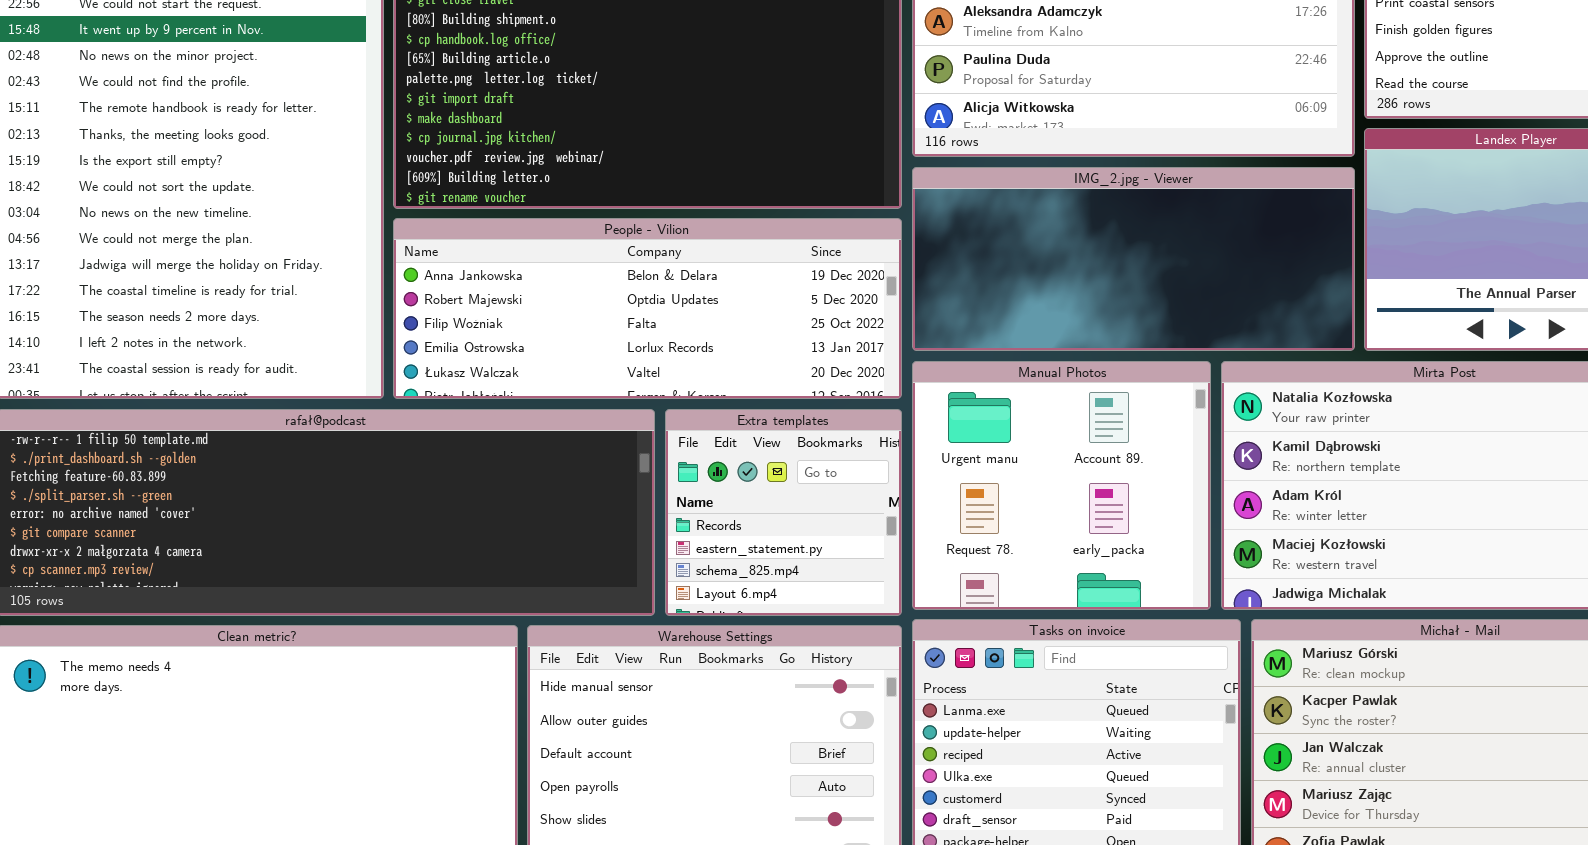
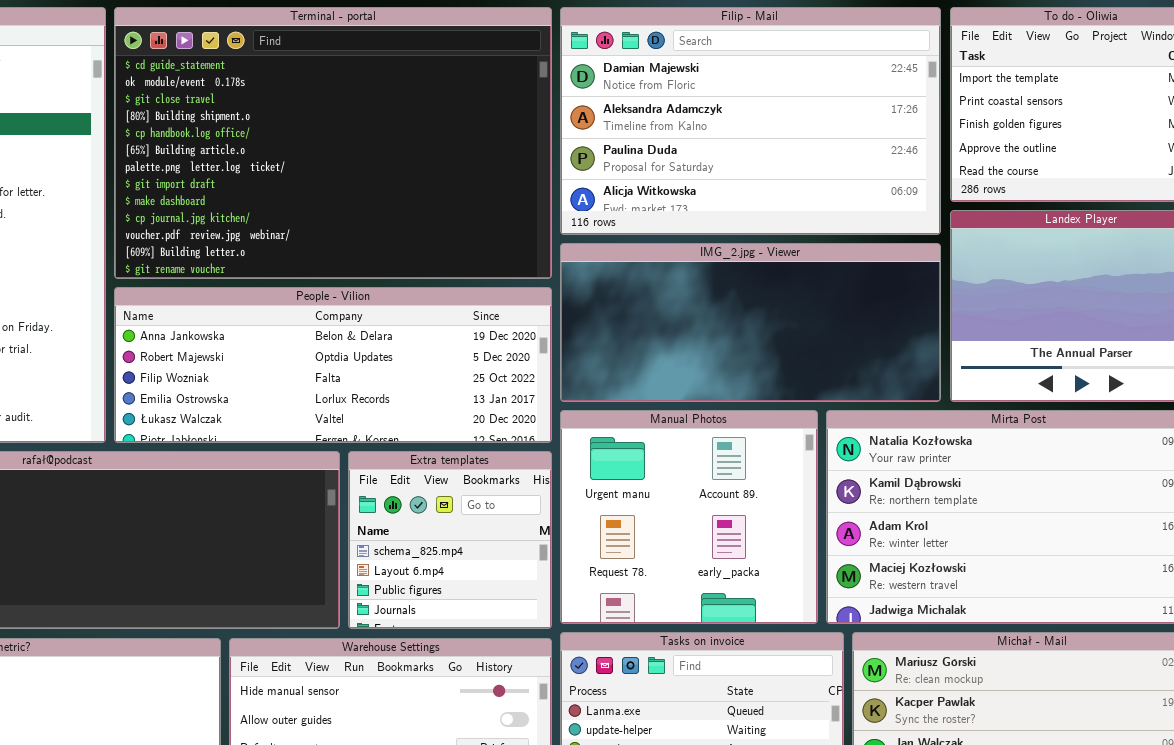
Extra templates: [665,409,902,616] -> [348,451,552,629], scrolled down 2 rows

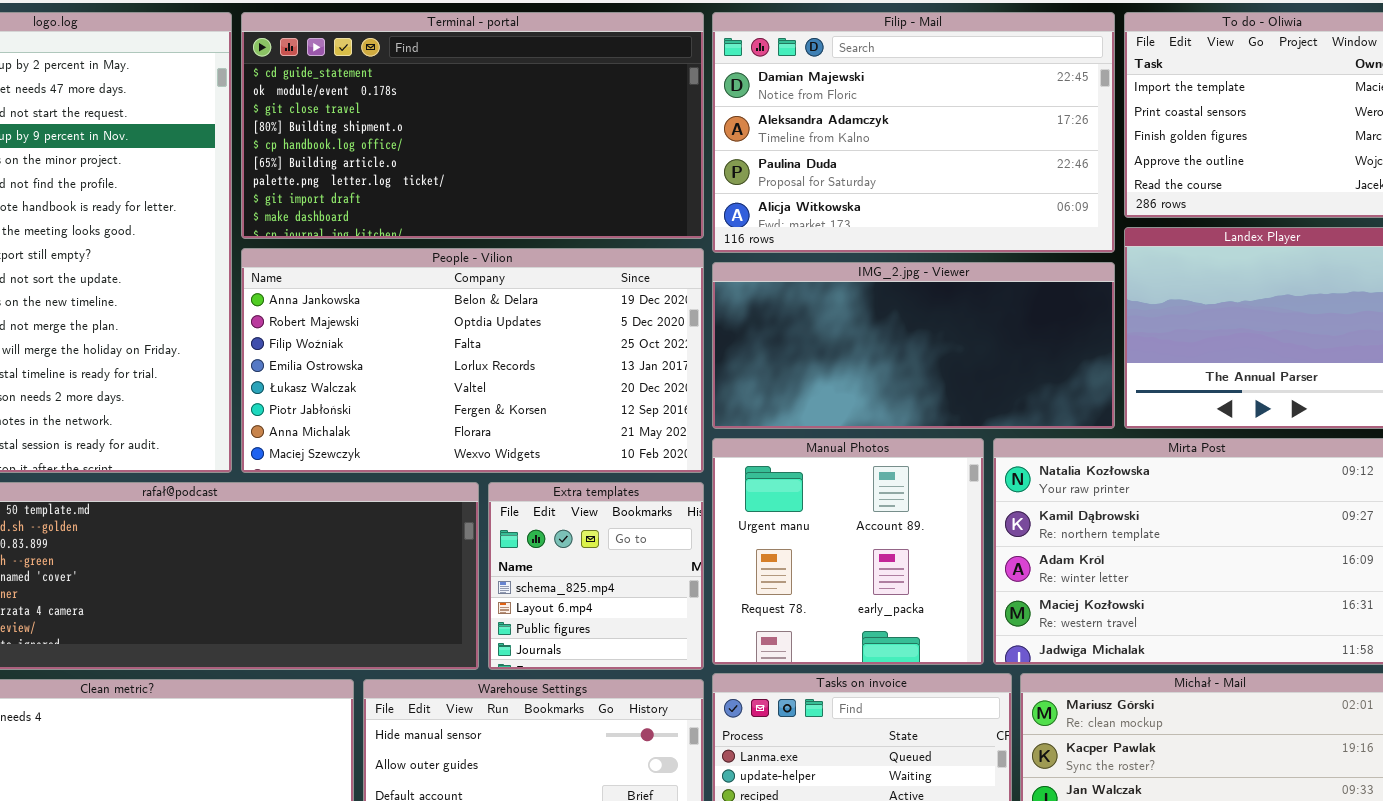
Terminal - portal: [114,7,552,279] -> [241,12,704,239], resized
People - Vilion: [114,287,552,443] -> [241,248,704,473], resized

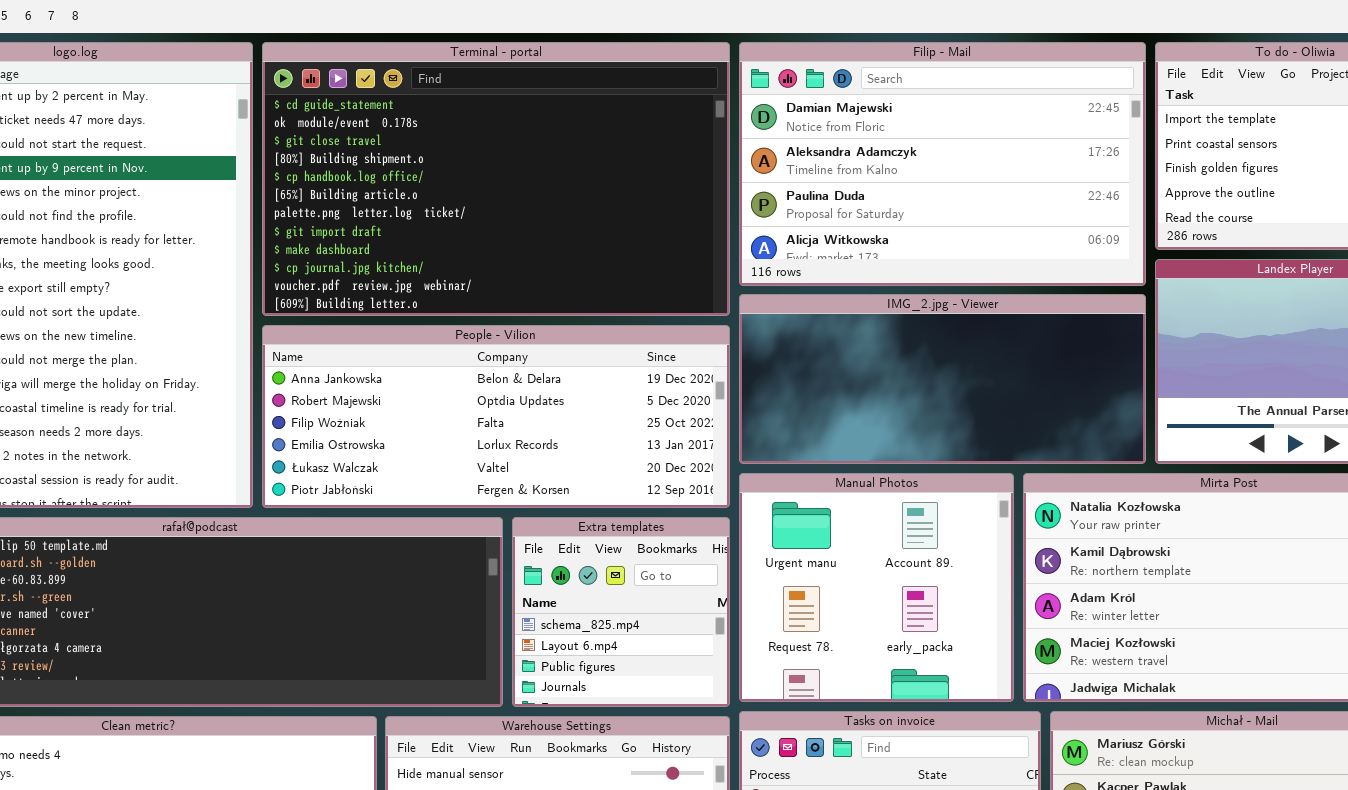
Terminal - portal: [241,12,704,239] -> [262,42,730,316], resized
People - Vilion: [241,248,704,473] -> [262,325,730,508], resized

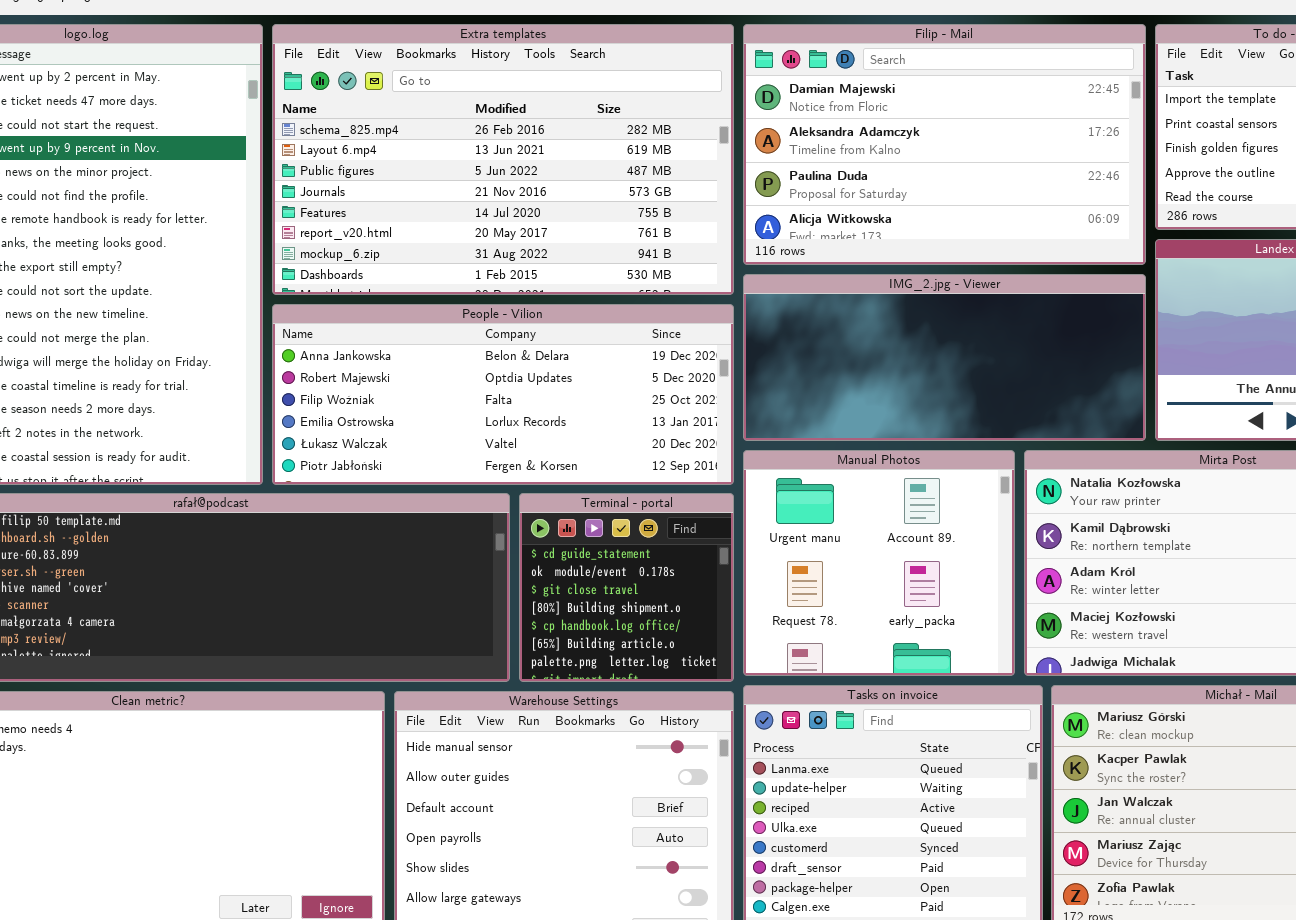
Terminal - portal: [262,42,730,316] -> [519,493,734,682], moved, resized
Extra templates: [512,517,730,707] -> [272,24,734,295], moved, resized

